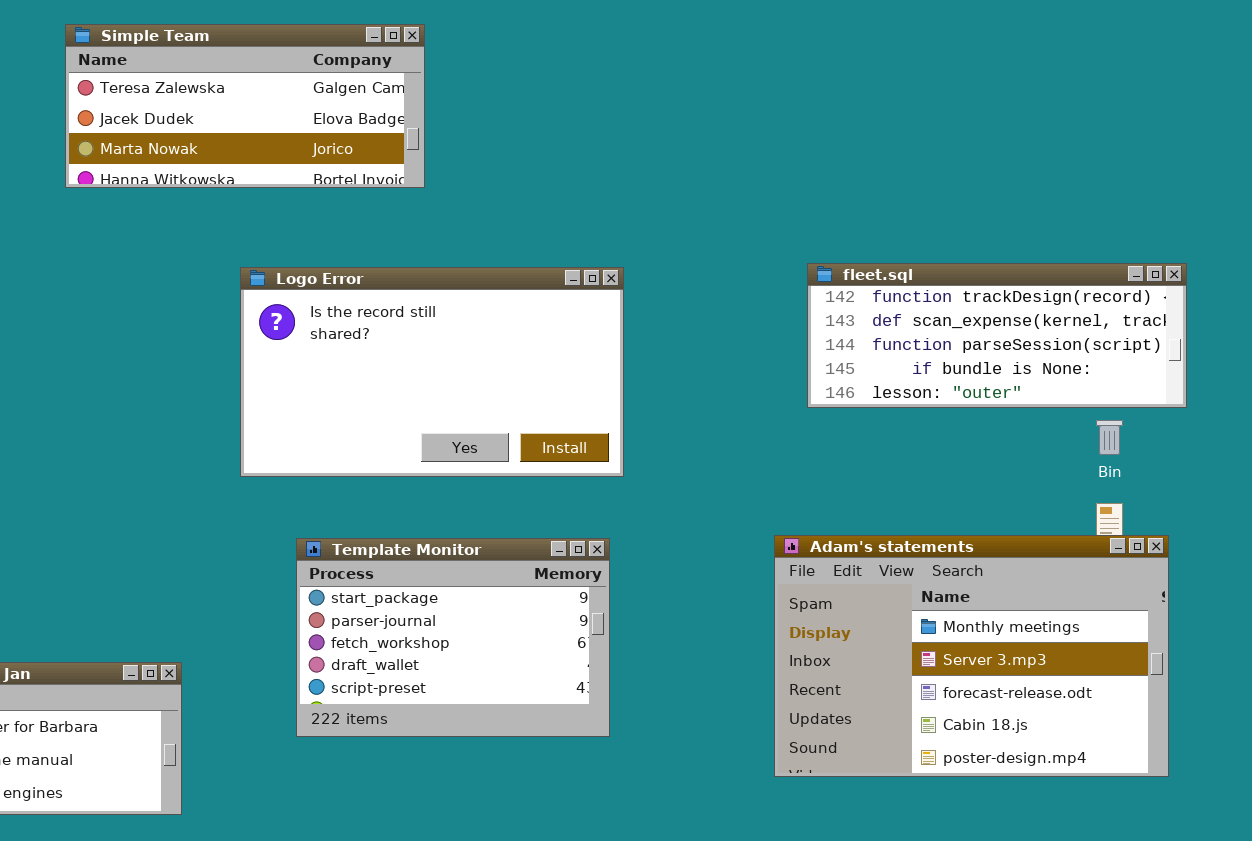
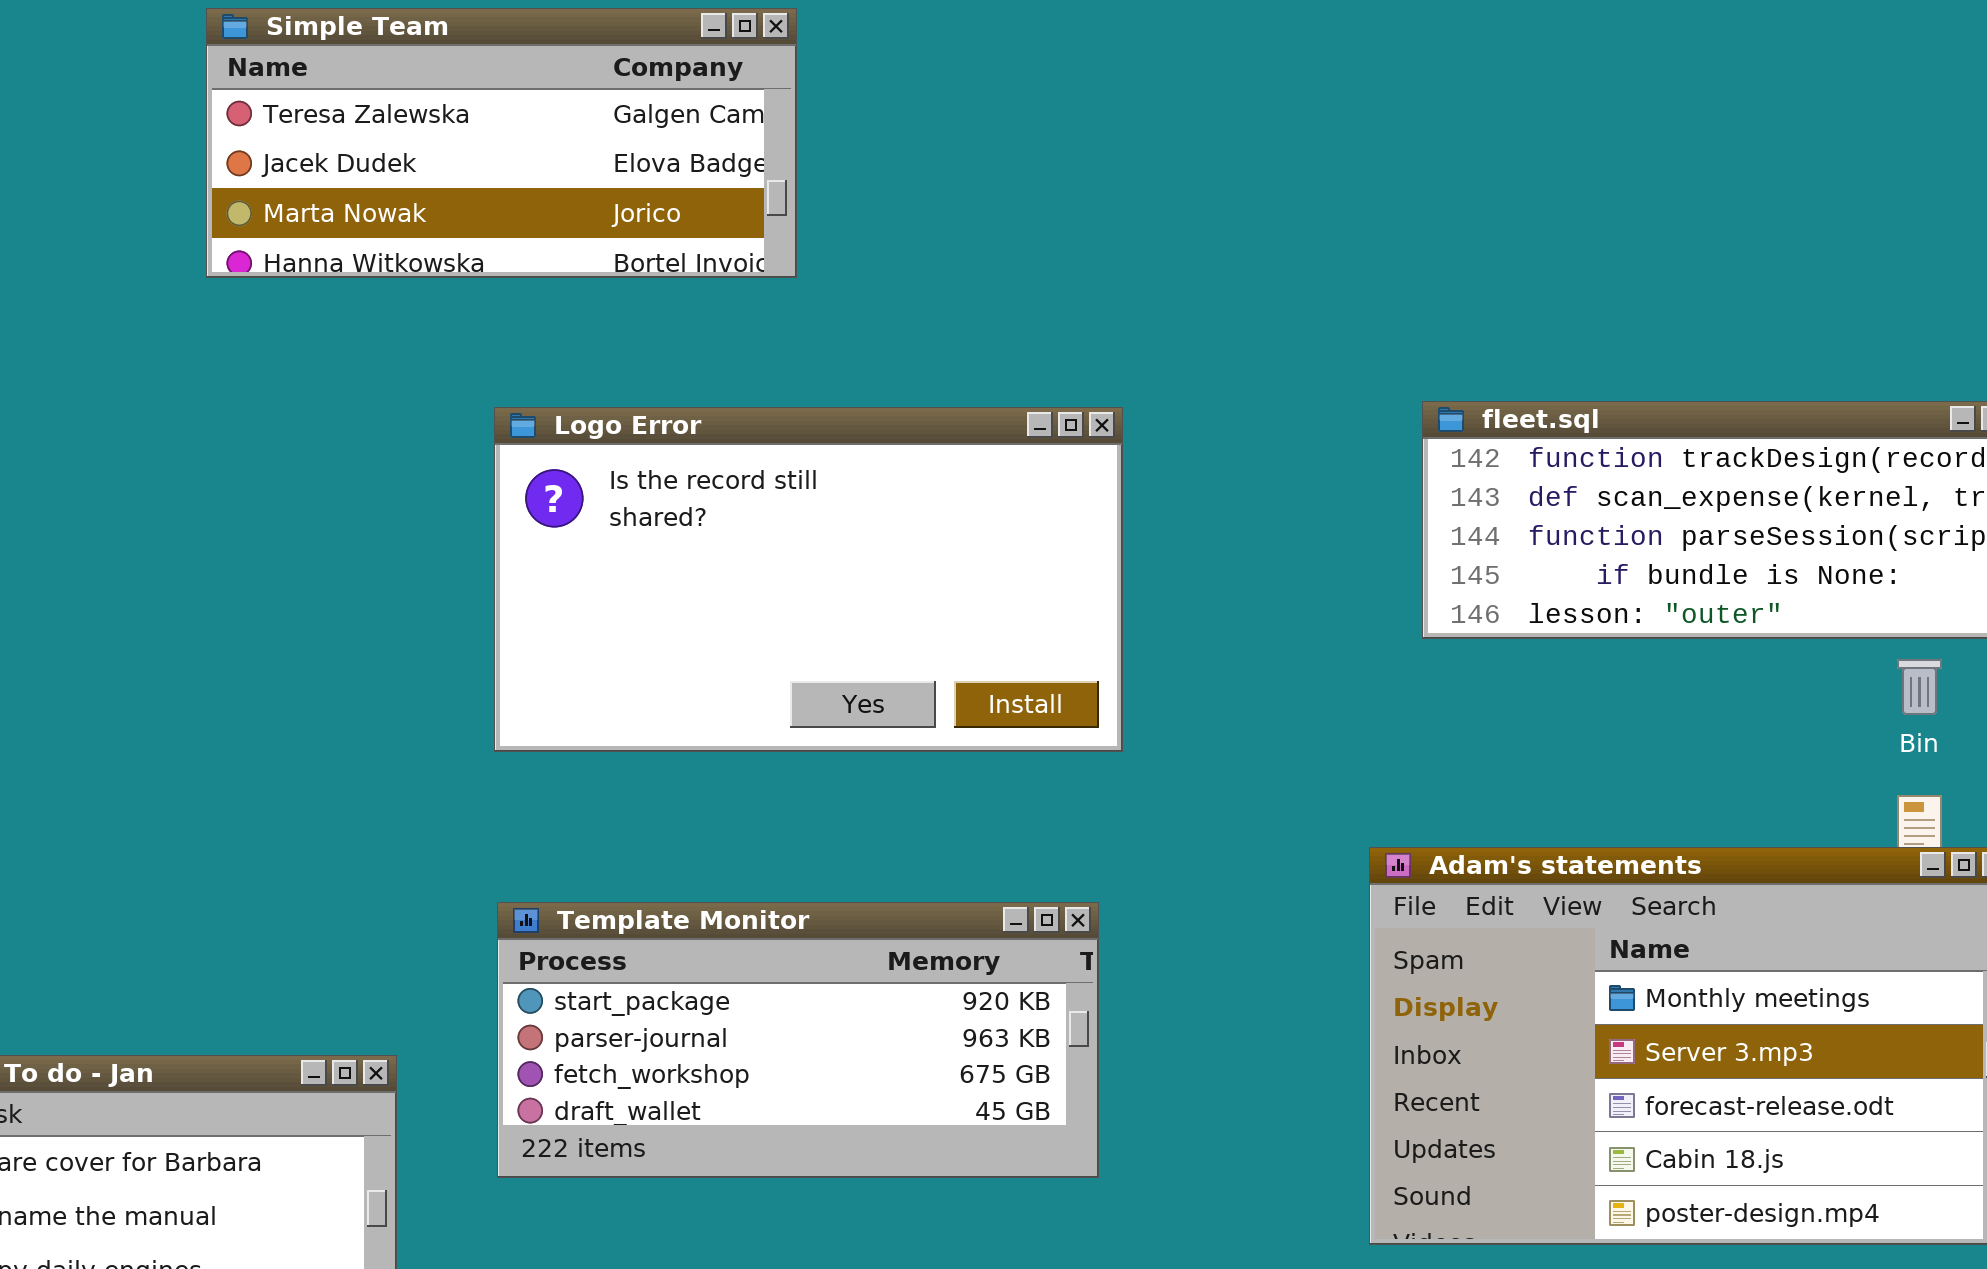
Template Monitor: [296,538,610,737] -> [497,902,1099,1178], resized

